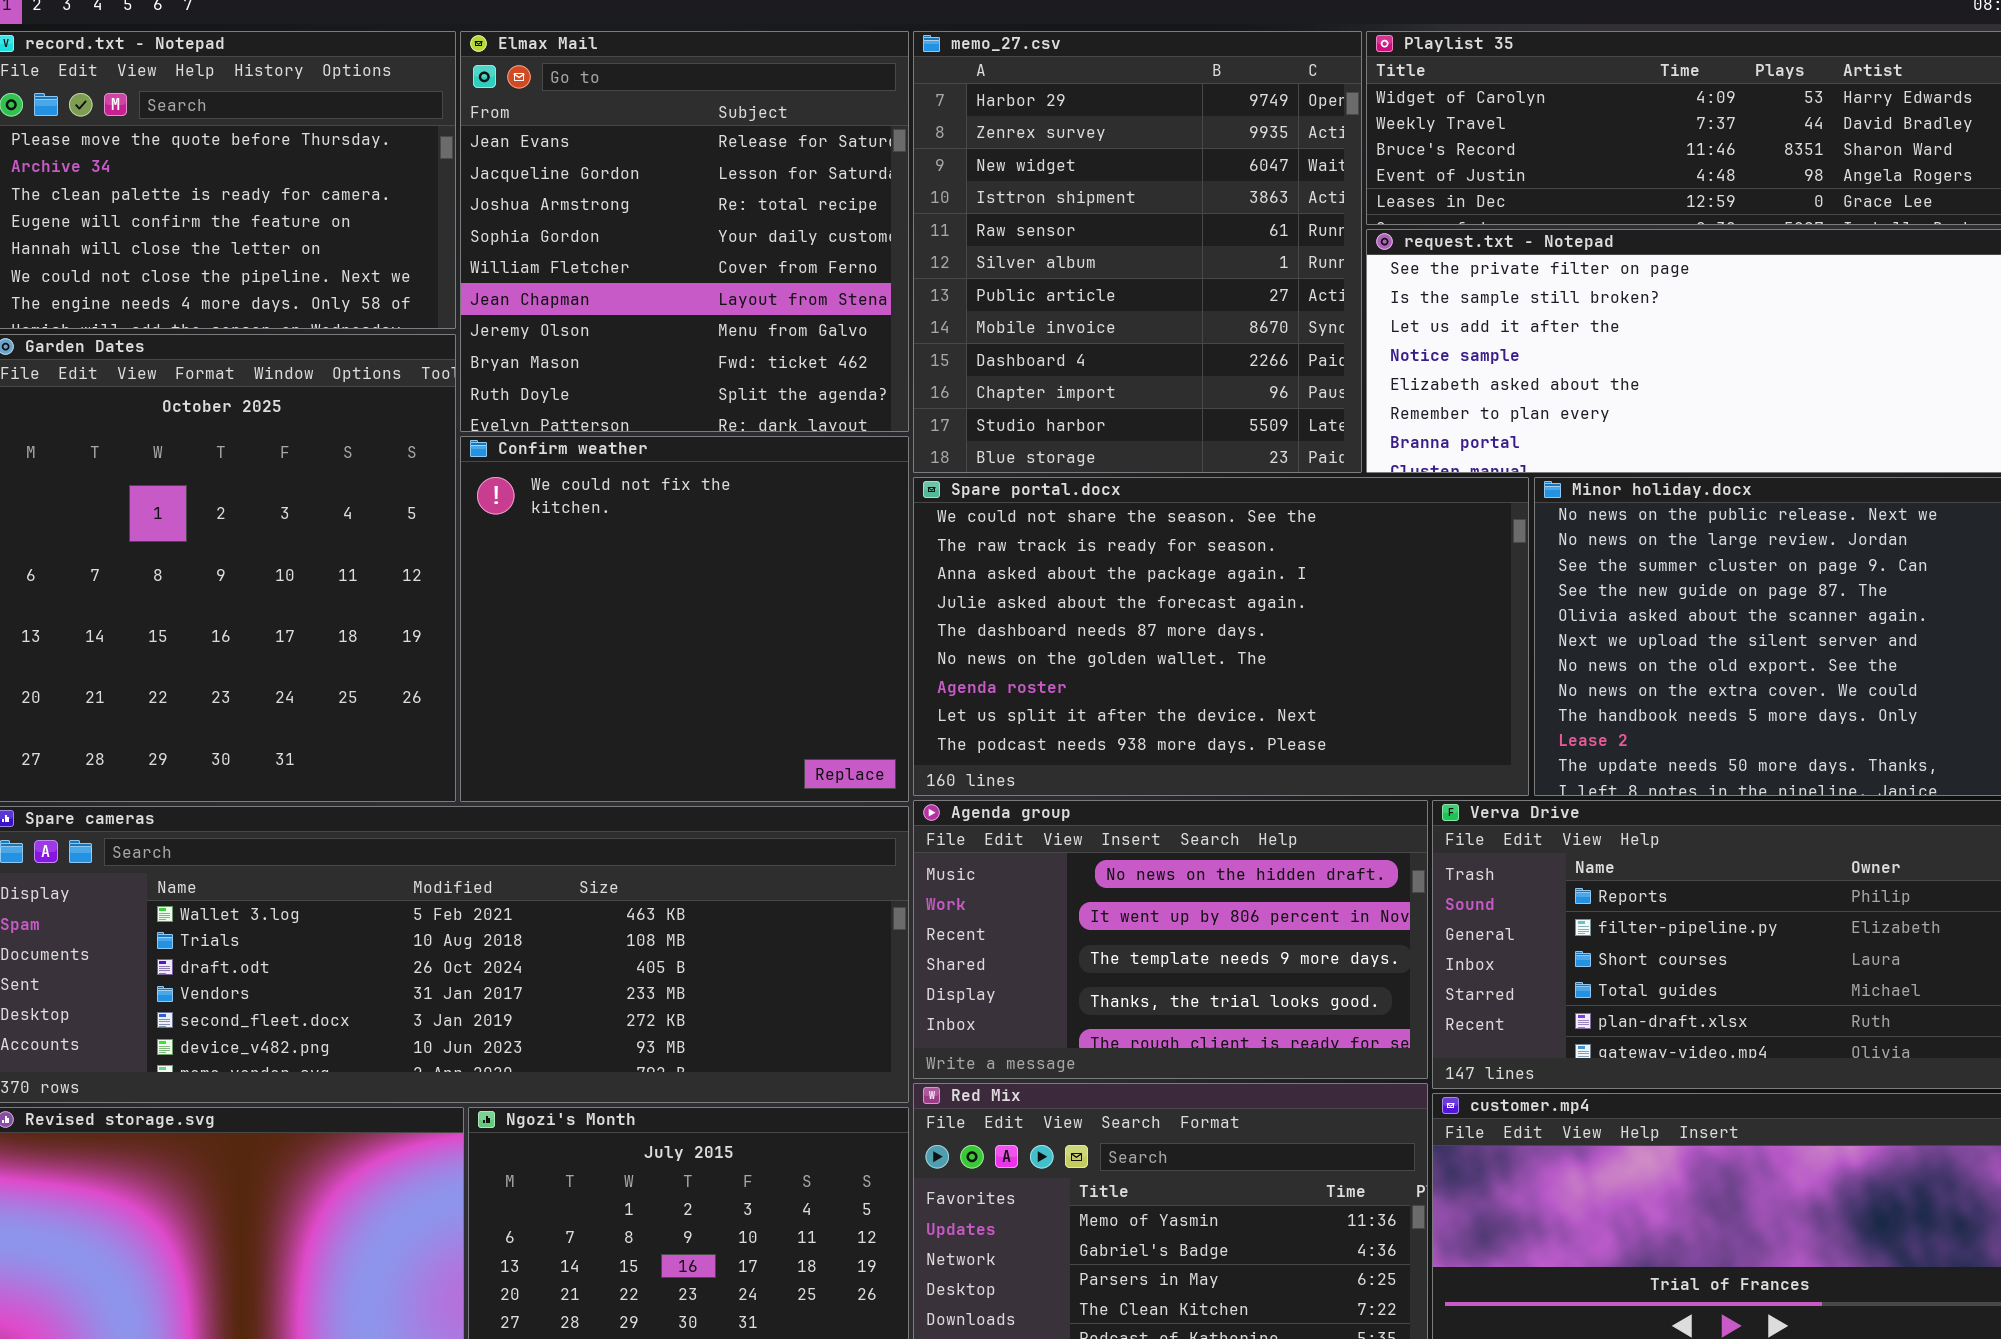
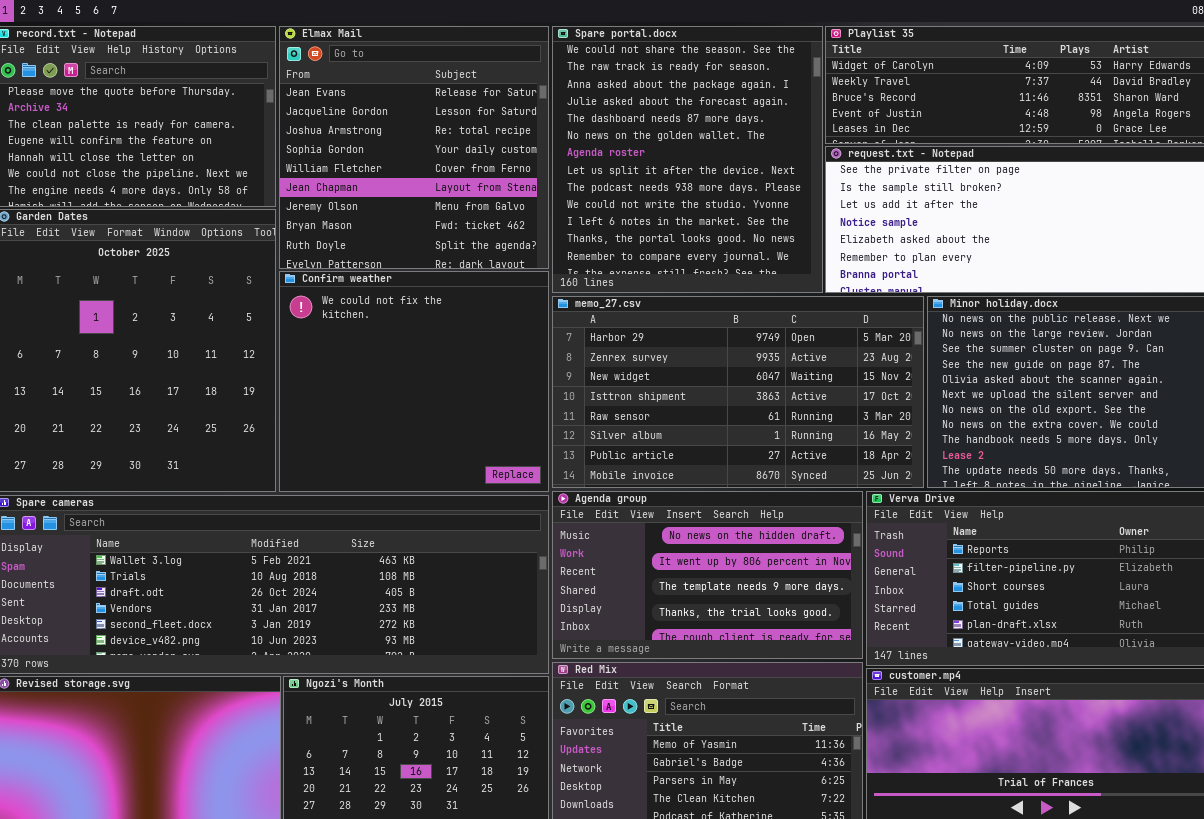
memo_27.csv: [913,31,1362,473] -> [552,296,924,488], moved, resized
Spare portal.docx: [913,477,1529,796] -> [552,26,823,293], moved, resized

